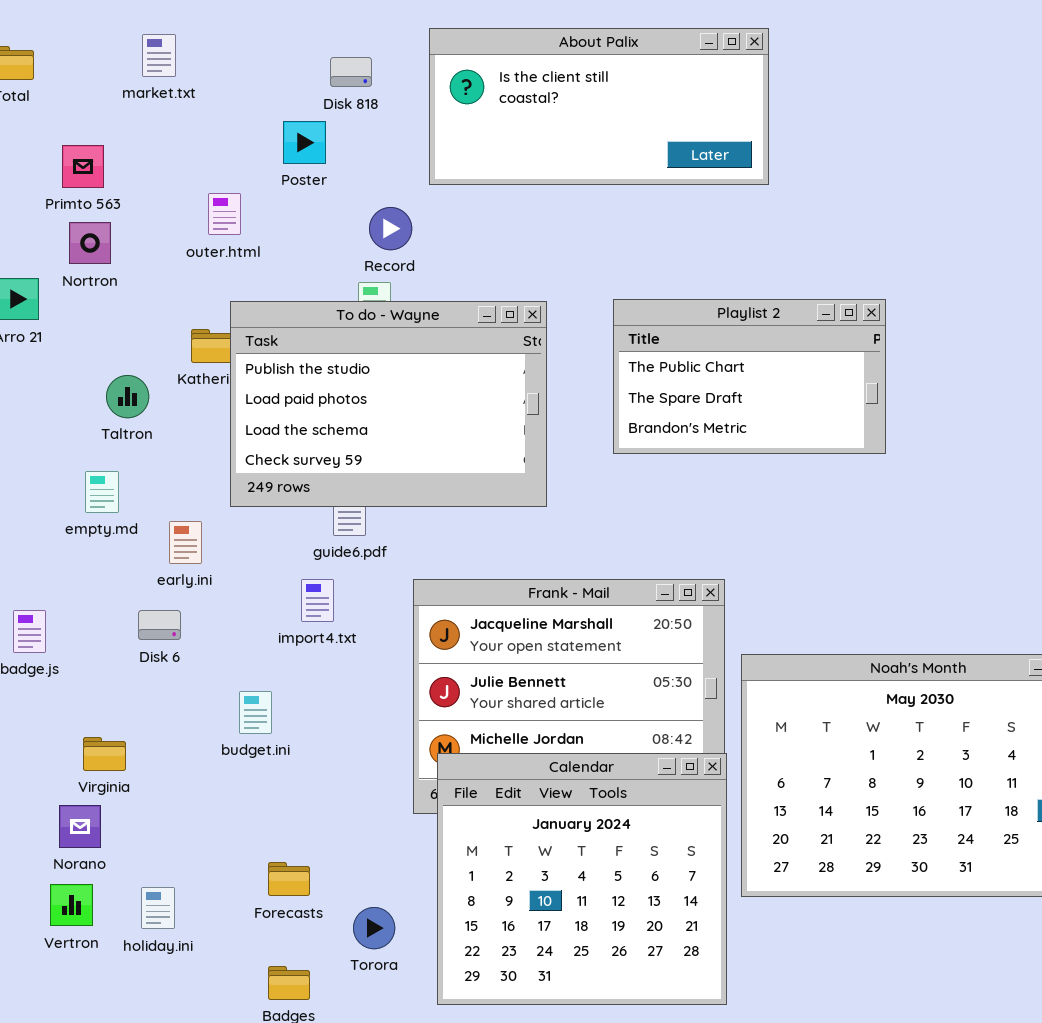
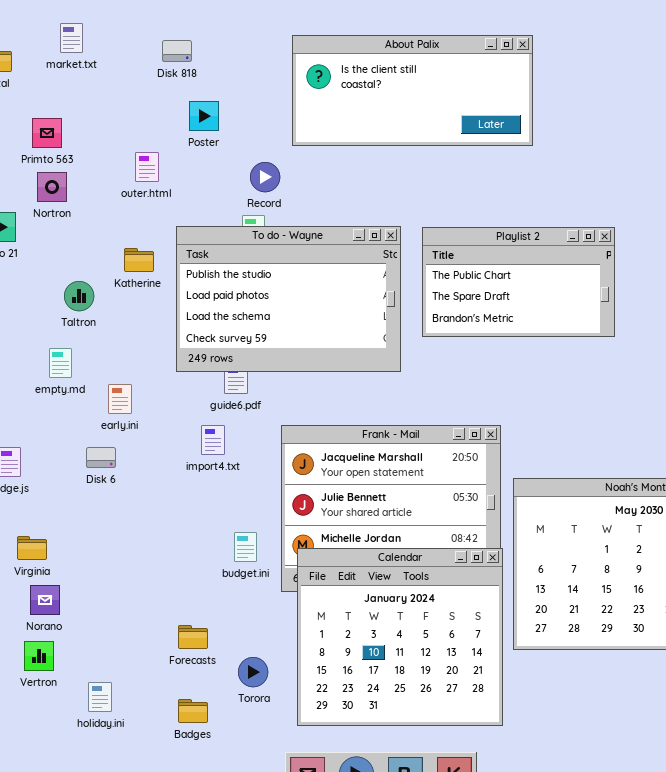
market.txt: [142,34,176,77] -> [60,23,83,53], moved
Disk 818: [330,57,372,87] -> [162,40,192,62], moved
To do - Wayne: [230,301,547,507] -> [176,226,401,372], moved
budget.ini: [239,691,272,734] -> [234,532,257,562], moved
Virginia: [83,737,126,771] -> [17,536,47,560], moved
holiday.ini: [141,887,175,929] -> [88,682,112,712], moved

